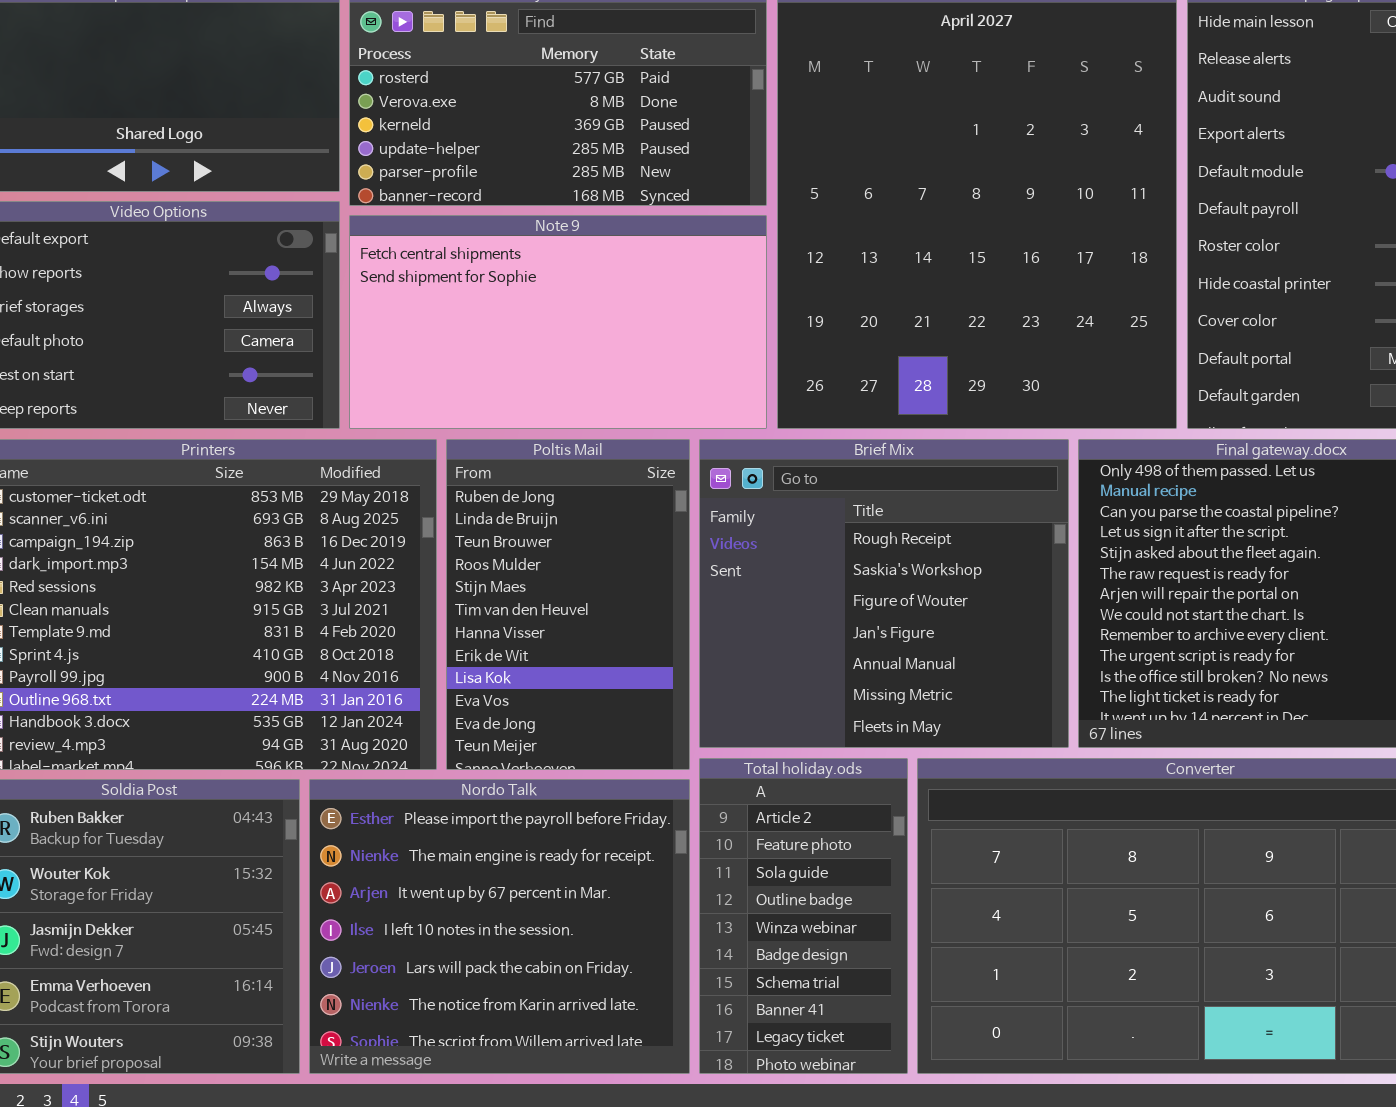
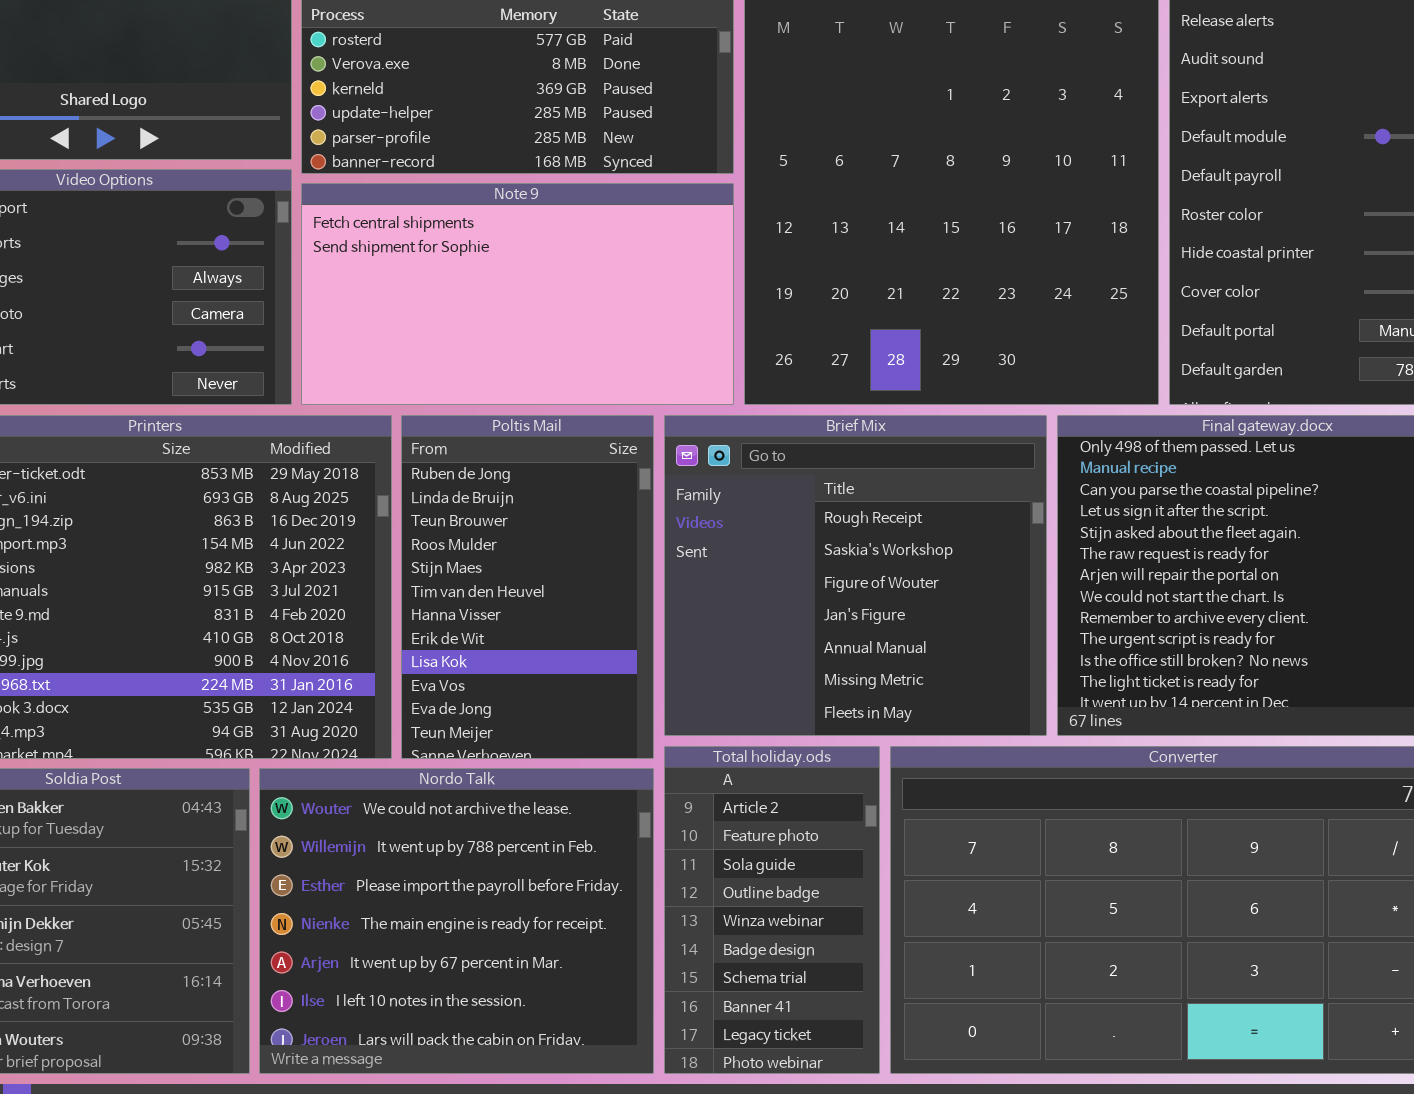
Nordo Talk: [309,779,690,1074] -> [259,768,654,1074], scrolled up 2 rows

